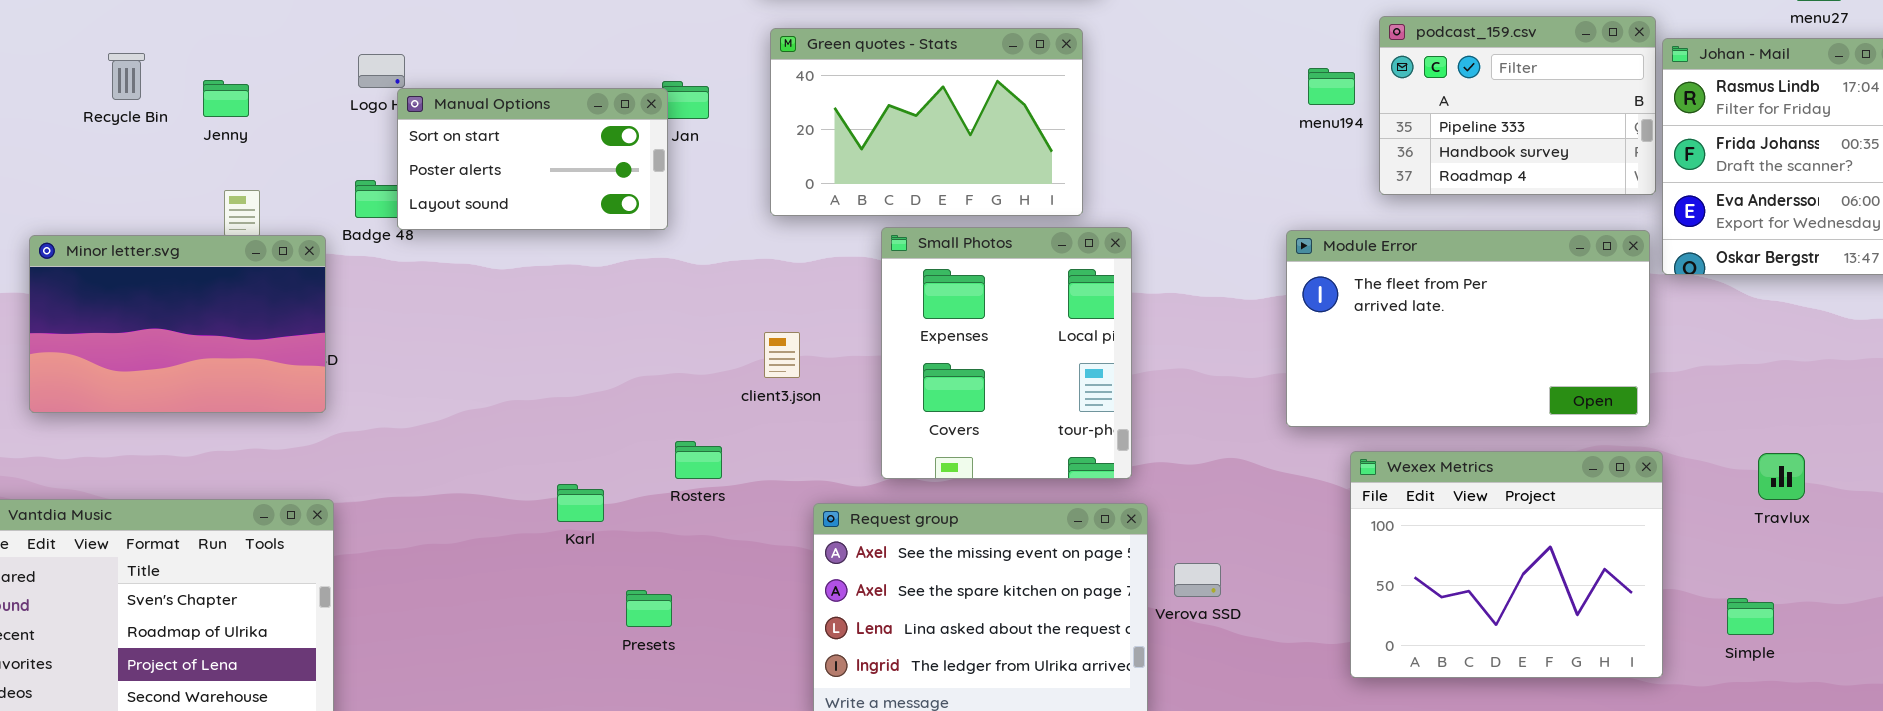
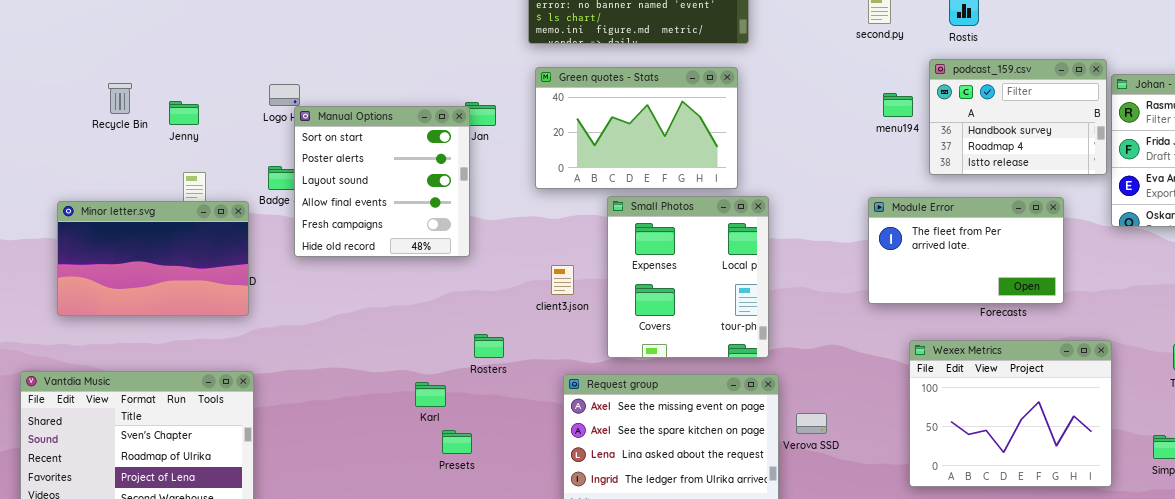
podcast_159.csv: [1379,16,1656,195] -> [929,59,1107,175], scrolled down 1 row
Manual Options: [397,88,668,230] -> [294,106,470,257], resized
Module Error: [1286,230,1650,427] -> [868,197,1064,304], resized
client3.json: [764,332,800,378] -> [551,265,574,295], moved
Karl: [557,484,604,522] -> [415,382,446,407], moved

